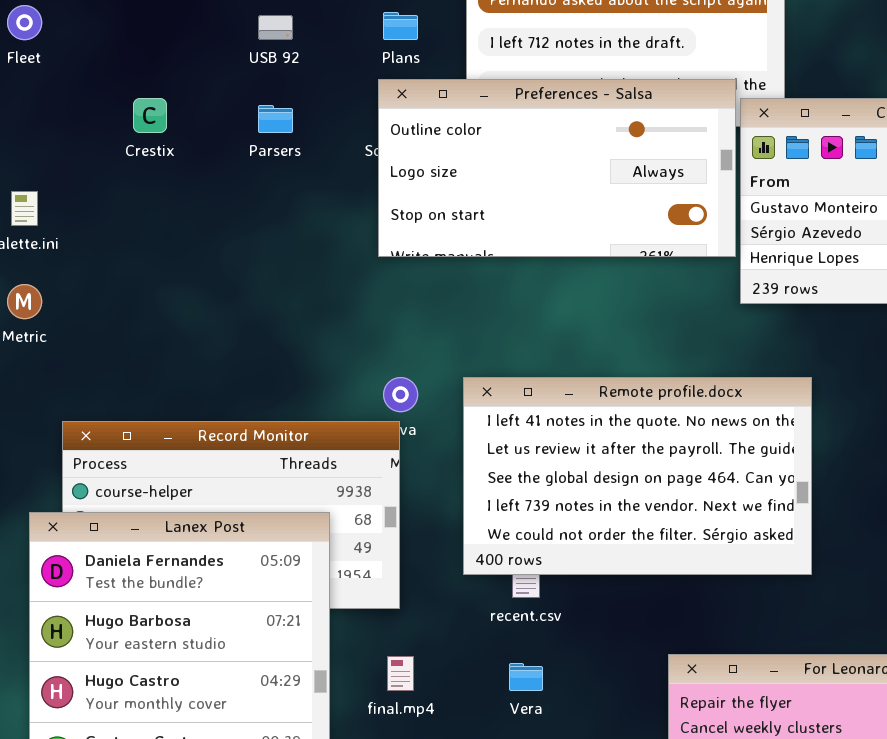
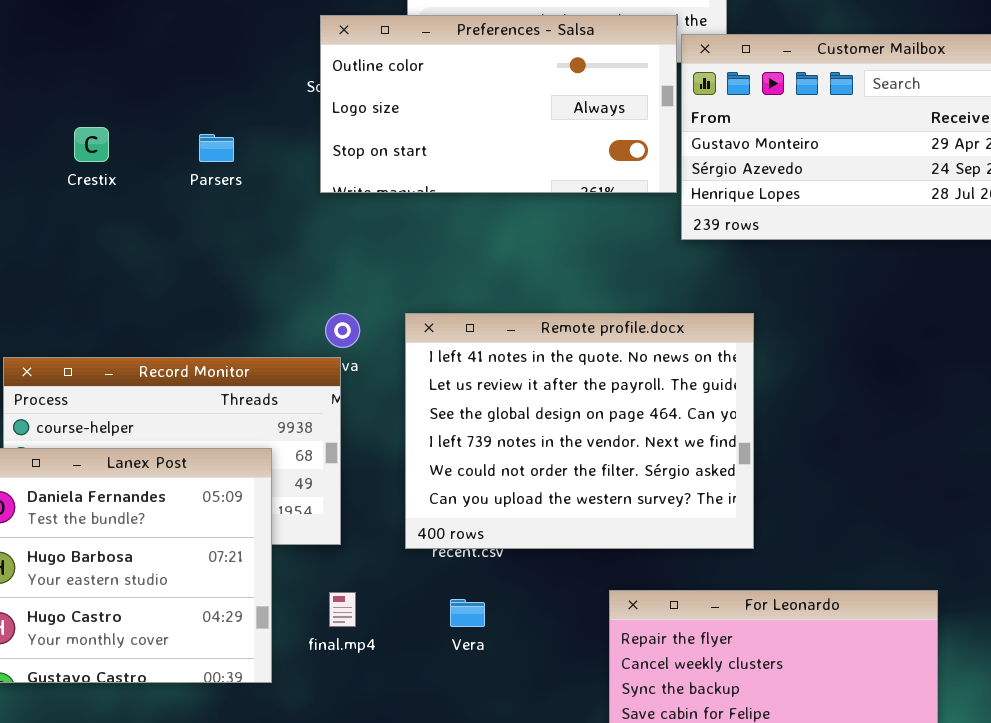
Crestix: [133,98,167,133] -> [74,127,109,162], moved
Parsers: [258,105,293,133] -> [199,134,234,162], moved
Remote profile.docx: [463,377,812,575] -> [405,313,754,549], resized

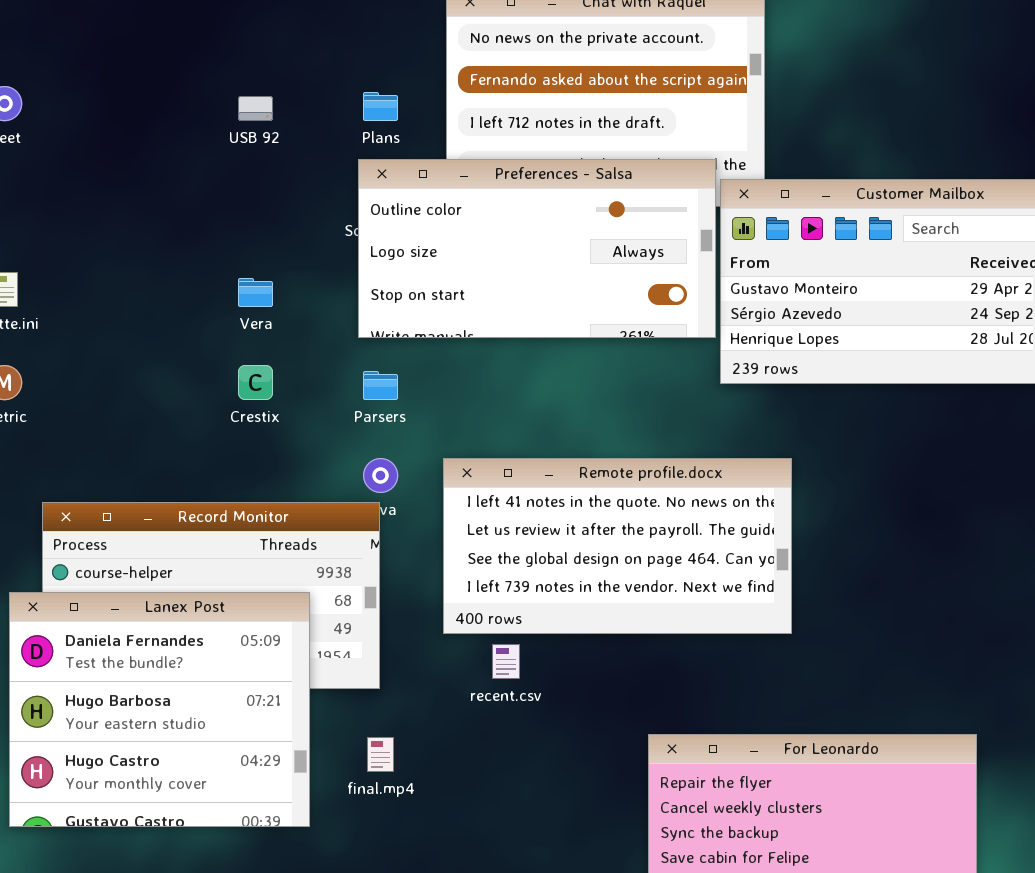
Crestix: [74,127,109,162] -> [238,365,273,400], moved
Parsers: [199,134,234,162] -> [363,371,398,400], moved
Remote profile.docx: [405,313,754,549] -> [443,458,792,634], resized
Vera: [450,599,485,627] -> [238,278,273,307], moved

